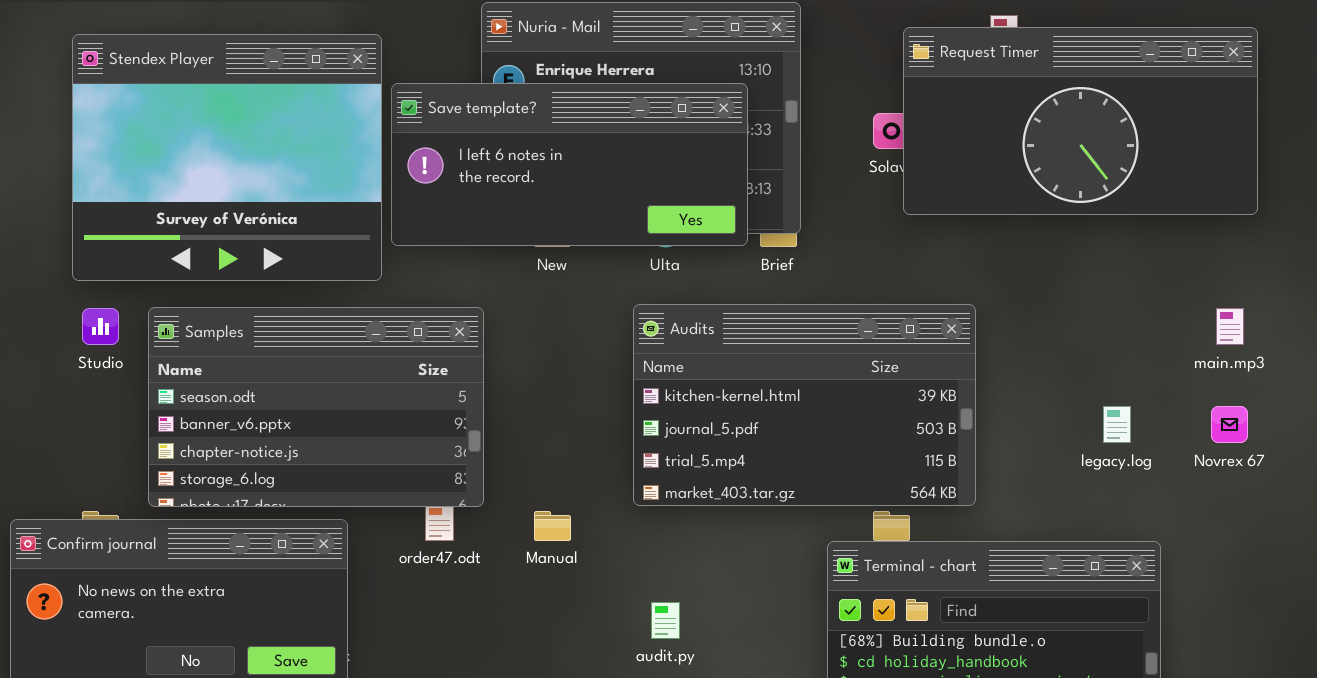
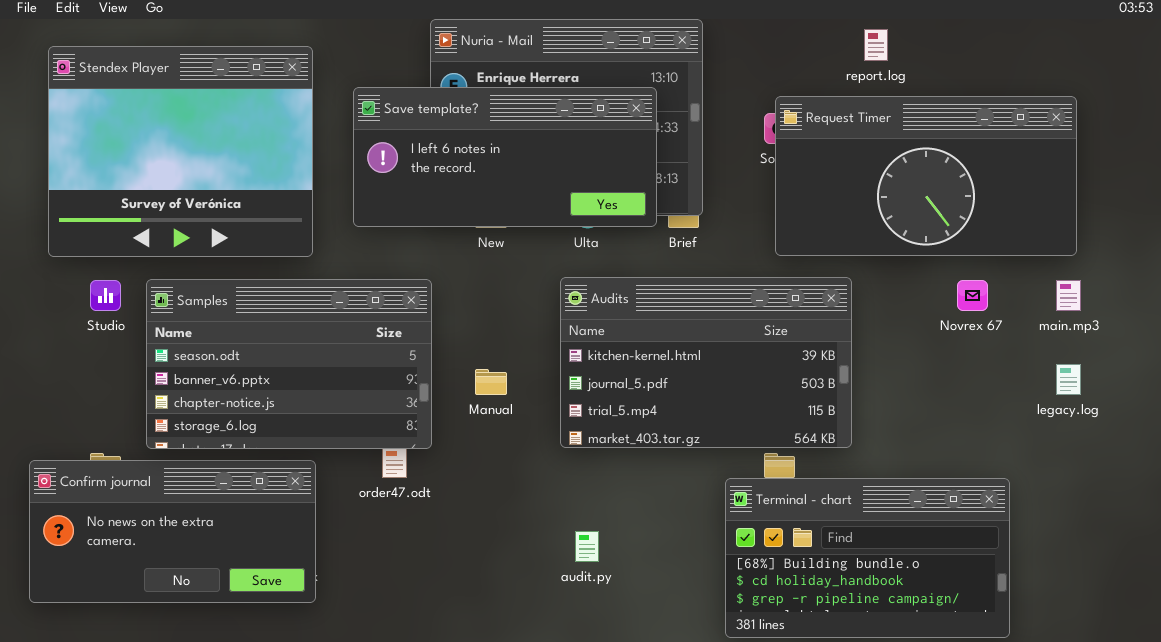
Request Timer: [903,27,1258,215] -> [775,96,1077,256], moved
Stendex Player: [72,34,382,281] -> [48,46,313,257], moved
legacy.log: [1103,406,1131,443] -> [1056,364,1081,395], moved
Novrex 67: [1211,406,1248,443] -> [957,280,988,311], moved
Manual: [534,511,571,541] -> [475,369,507,395], moved

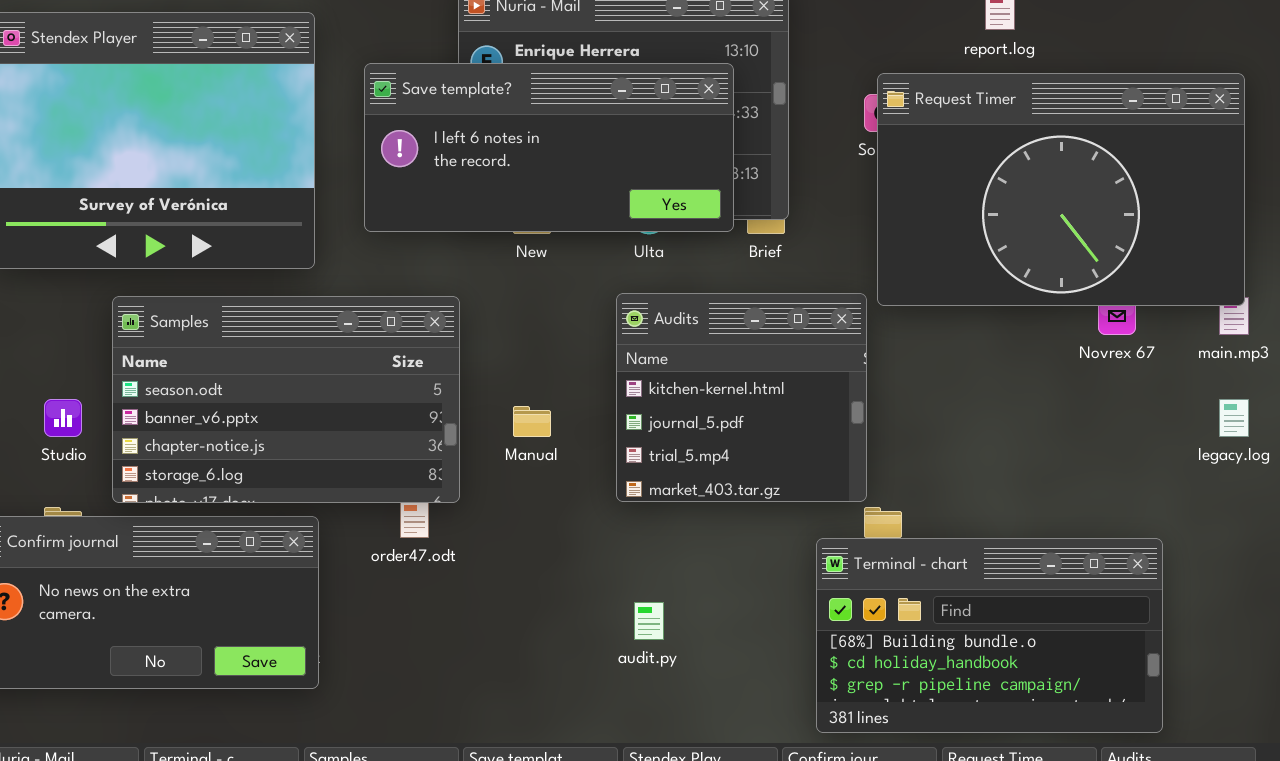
Request Timer: [775,96,1077,256] -> [877,73,1245,306], resized
Audits: [560,277,852,448] -> [616,293,867,502], resized
Studio: [90,280,121,311] -> [44,399,82,437], moved

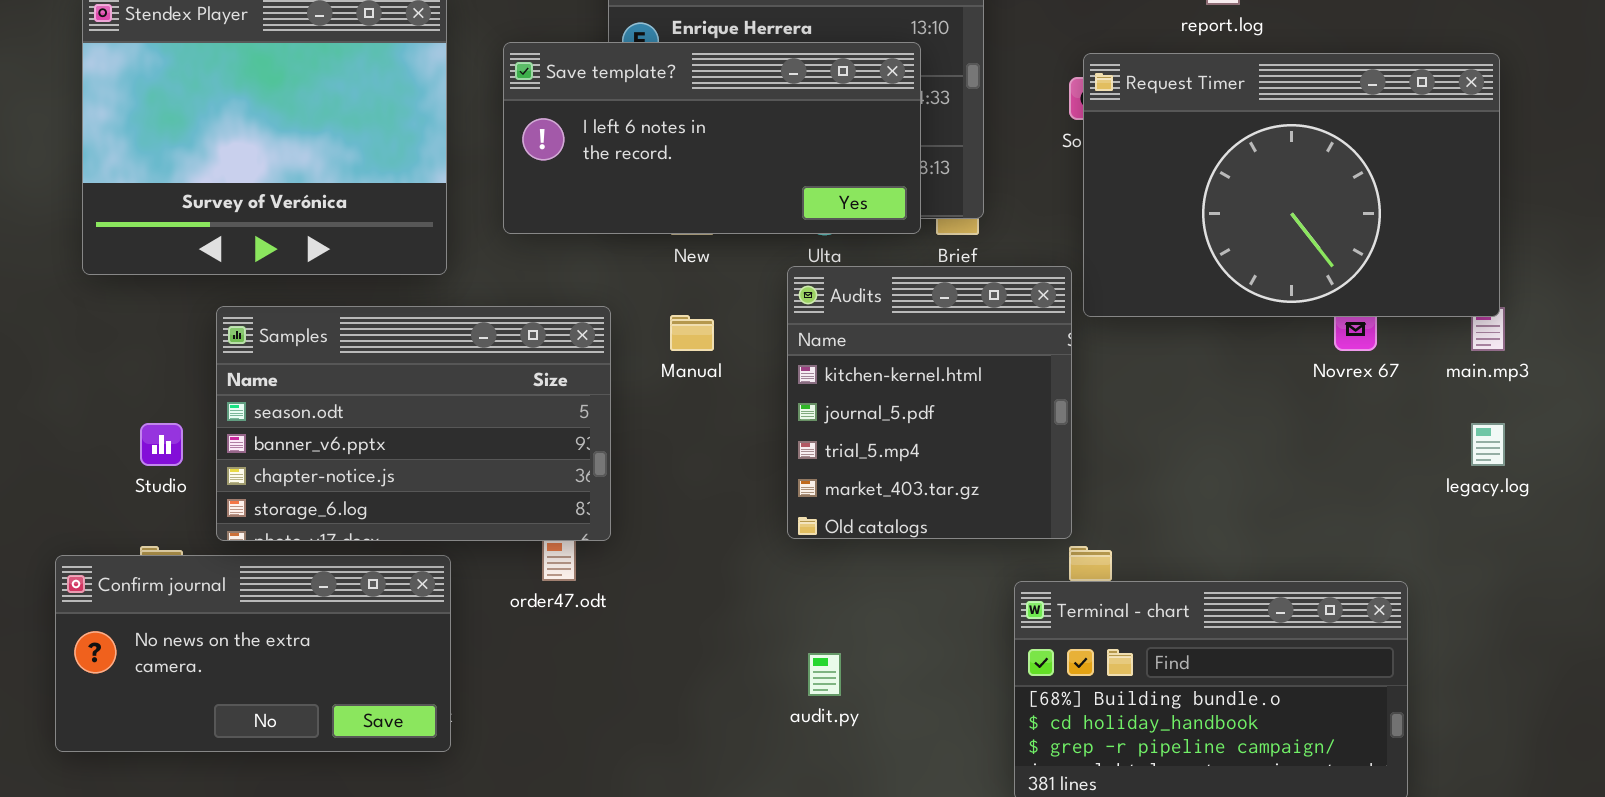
Audits: [616,293,867,502] -> [787,266,1072,539], resized
Manual: [513,406,551,437] -> [670,315,714,351], moved

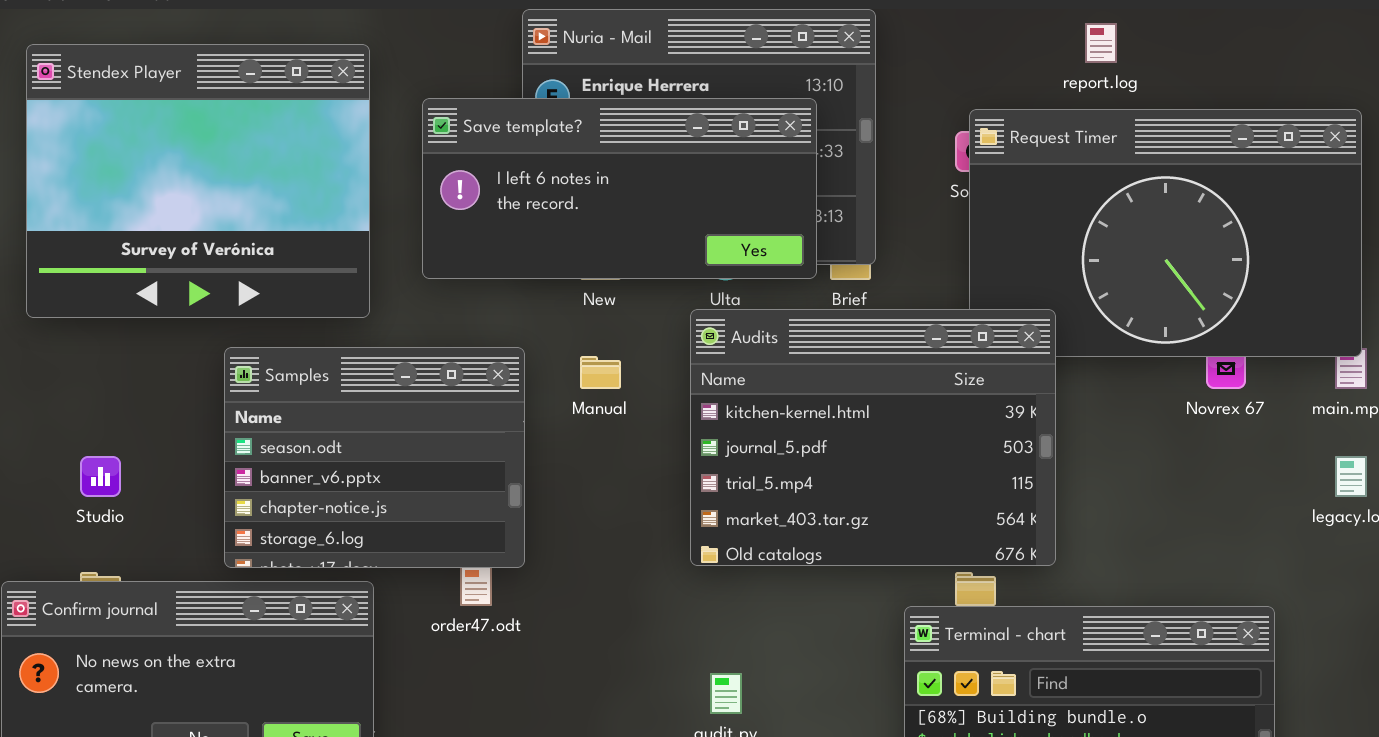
Audits: [787,266,1072,539] -> [690,309,1056,566], resized
Samples: [216,306,611,541] -> [224,347,525,568], resized

